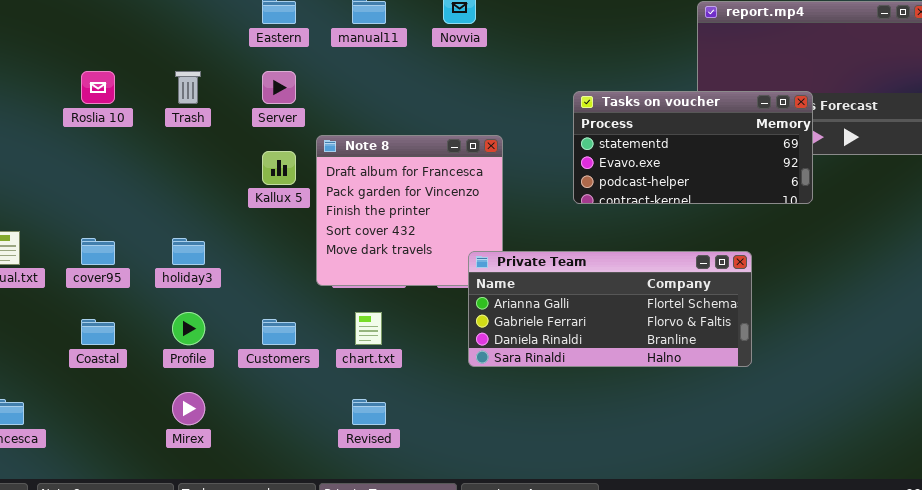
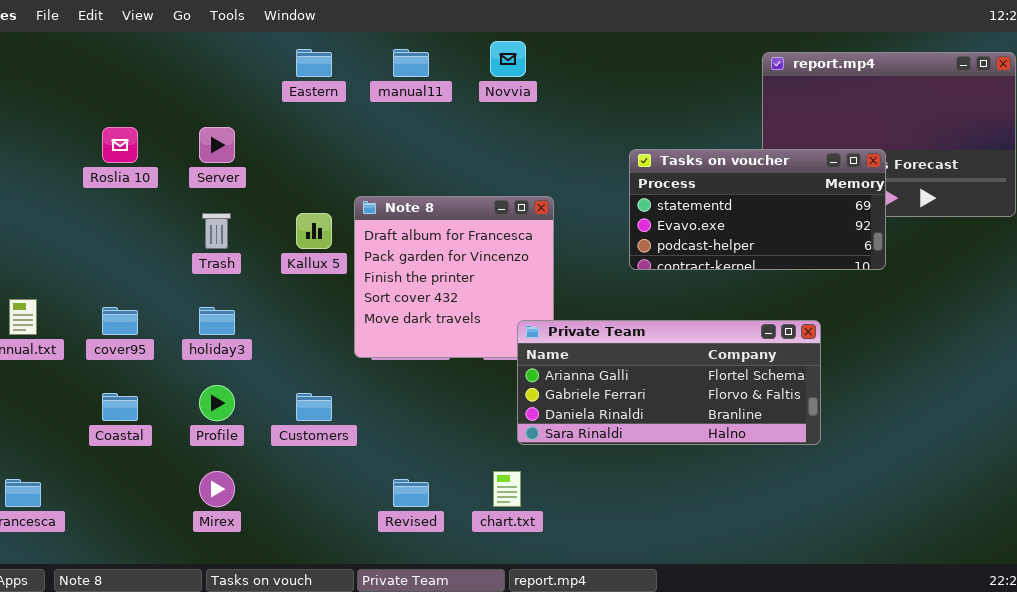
Trash: [175,71,201,104] -> [202,213,231,249], moved
Server: [262,71,296,104] -> [199,127,235,163], moved
chart.txt: [355,312,382,345] -> [493,471,521,507], moved

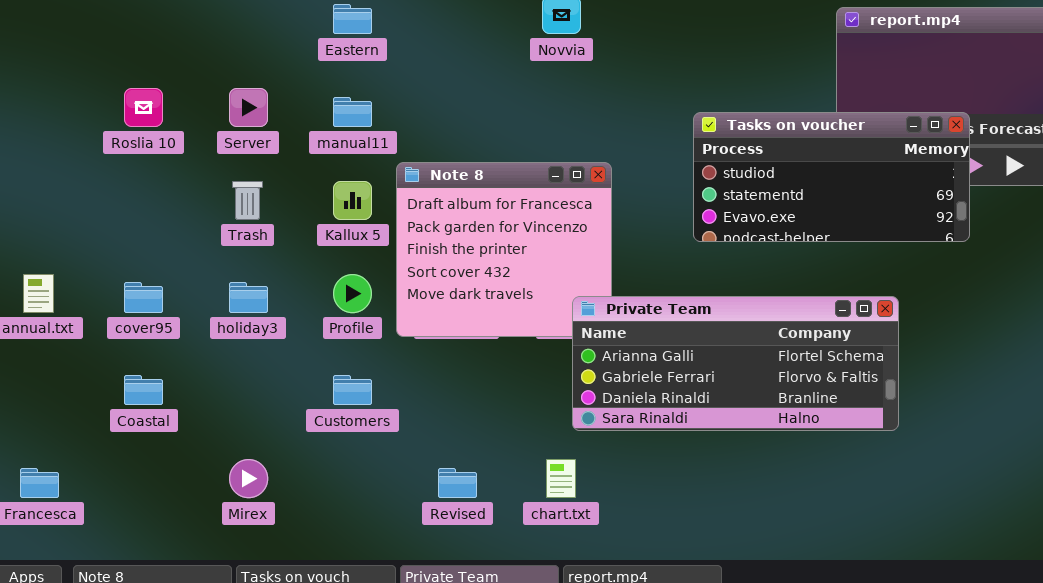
manual11: [393,49,429,77] -> [333,97,372,127], moved
Tasks on voucher: [629,149,886,270] -> [693,112,970,242], scrolled up 1 row
Profile: [199,385,235,421] -> [333,274,372,313], moved

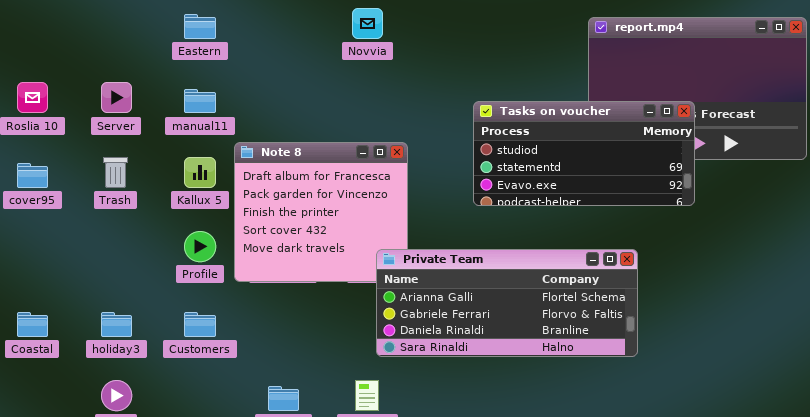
cover95: [124,282,163,313] -> [17,163,48,188], moved
holiday3: [229,282,268,313] -> [101,312,132,337], moved

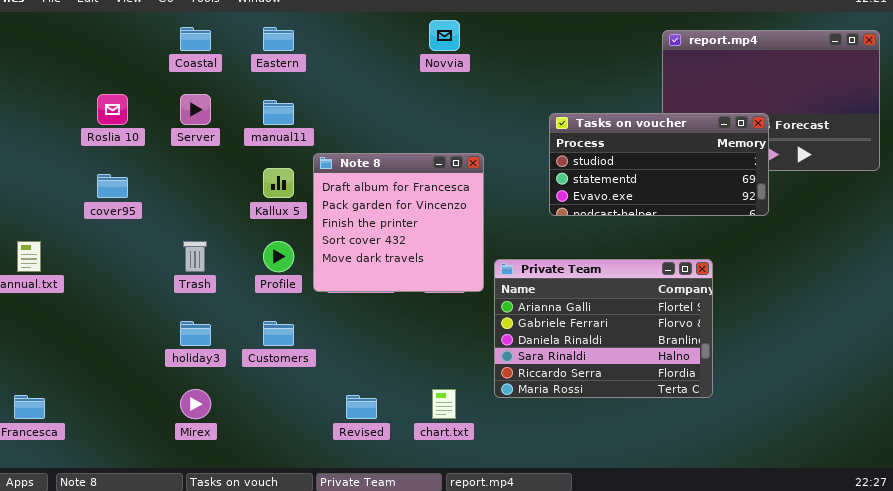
Trash: [103,157,128,188] -> [183,241,207,272], moved
Private Team: [376,249,638,357] -> [494,259,713,398], resized
Coastal: [17,312,48,337] -> [180,27,211,51], moved

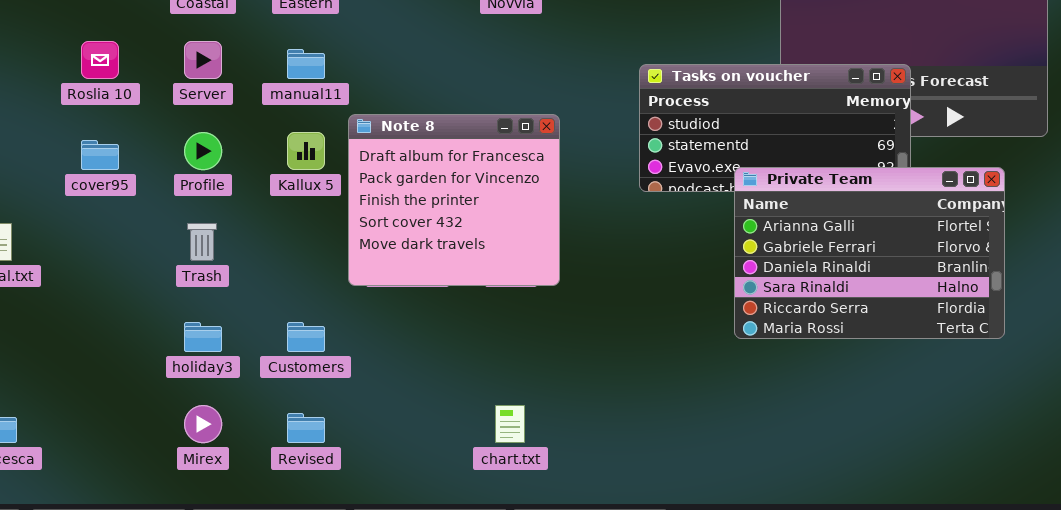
Profile: [263,241,294,272] -> [184,132,222,170], moved
Private Team: [494,259,713,398] -> [734,167,1005,339], moved
Revised: [346,395,377,419] -> [287,413,325,443], moved

